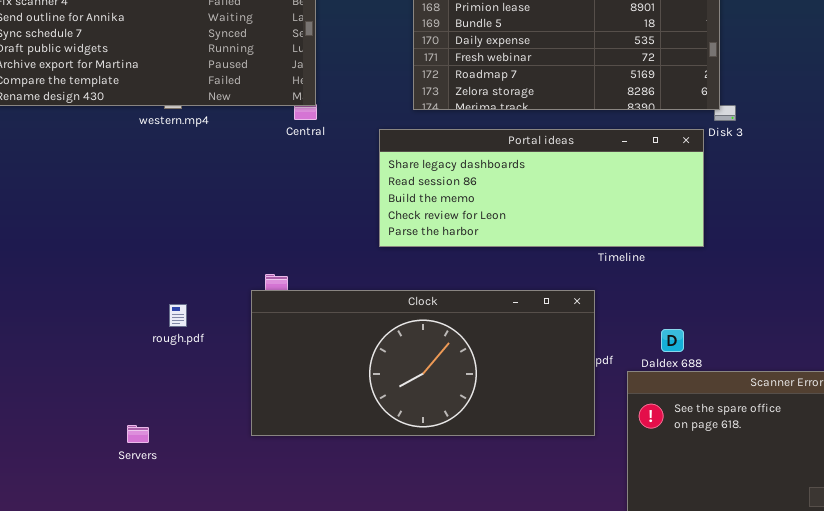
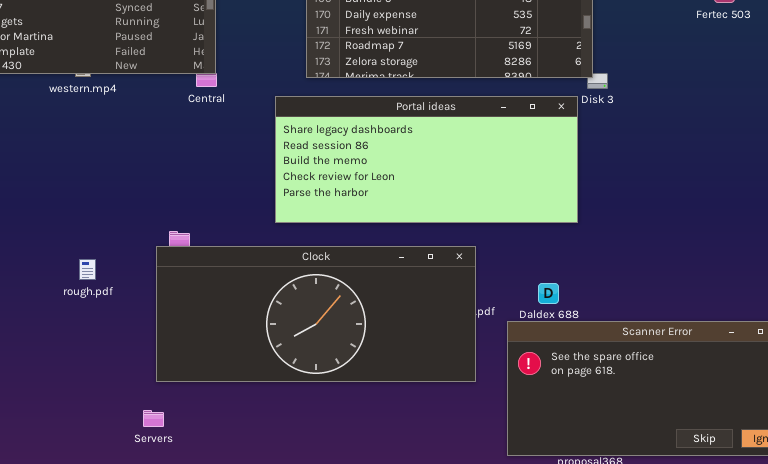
Portal ideas: [379,129,704,247] -> [275,96,578,223], resized
Servers: [127,425,149,443] -> [143,410,164,427], moved

